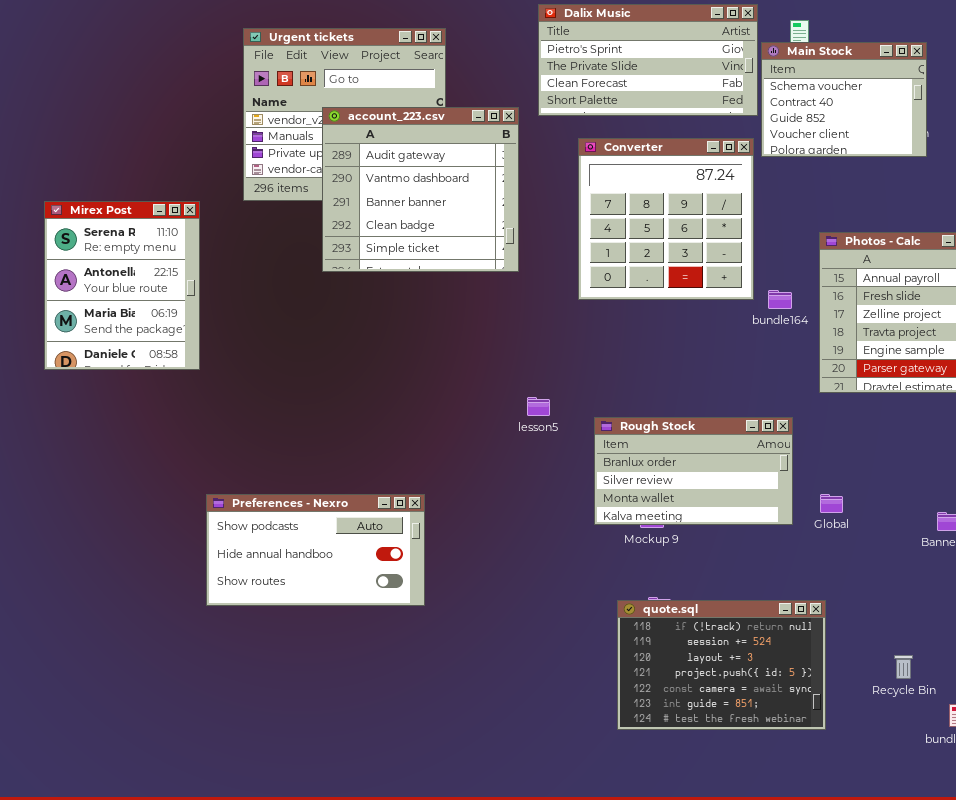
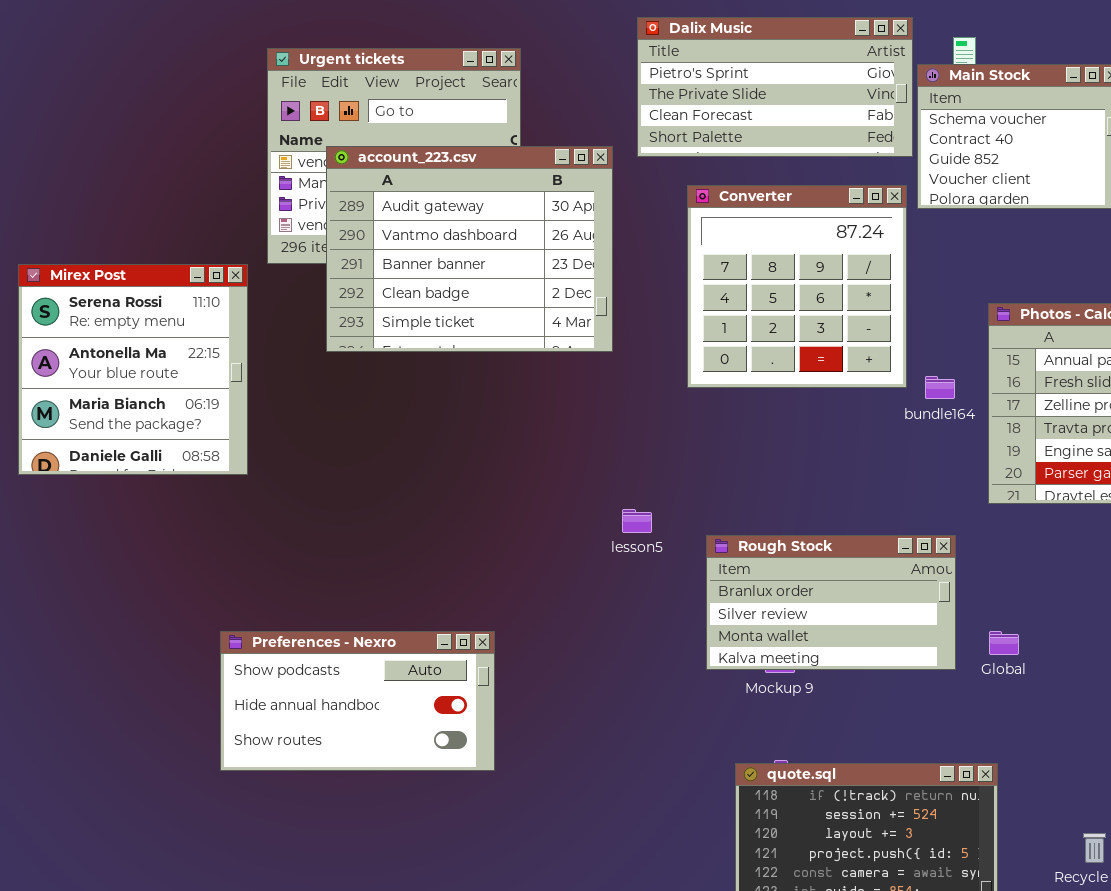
account_223.csv: [322,107,519,272] -> [326,146,613,352], resized
Mirex Post: [44,201,200,370] -> [18,264,248,475], resized

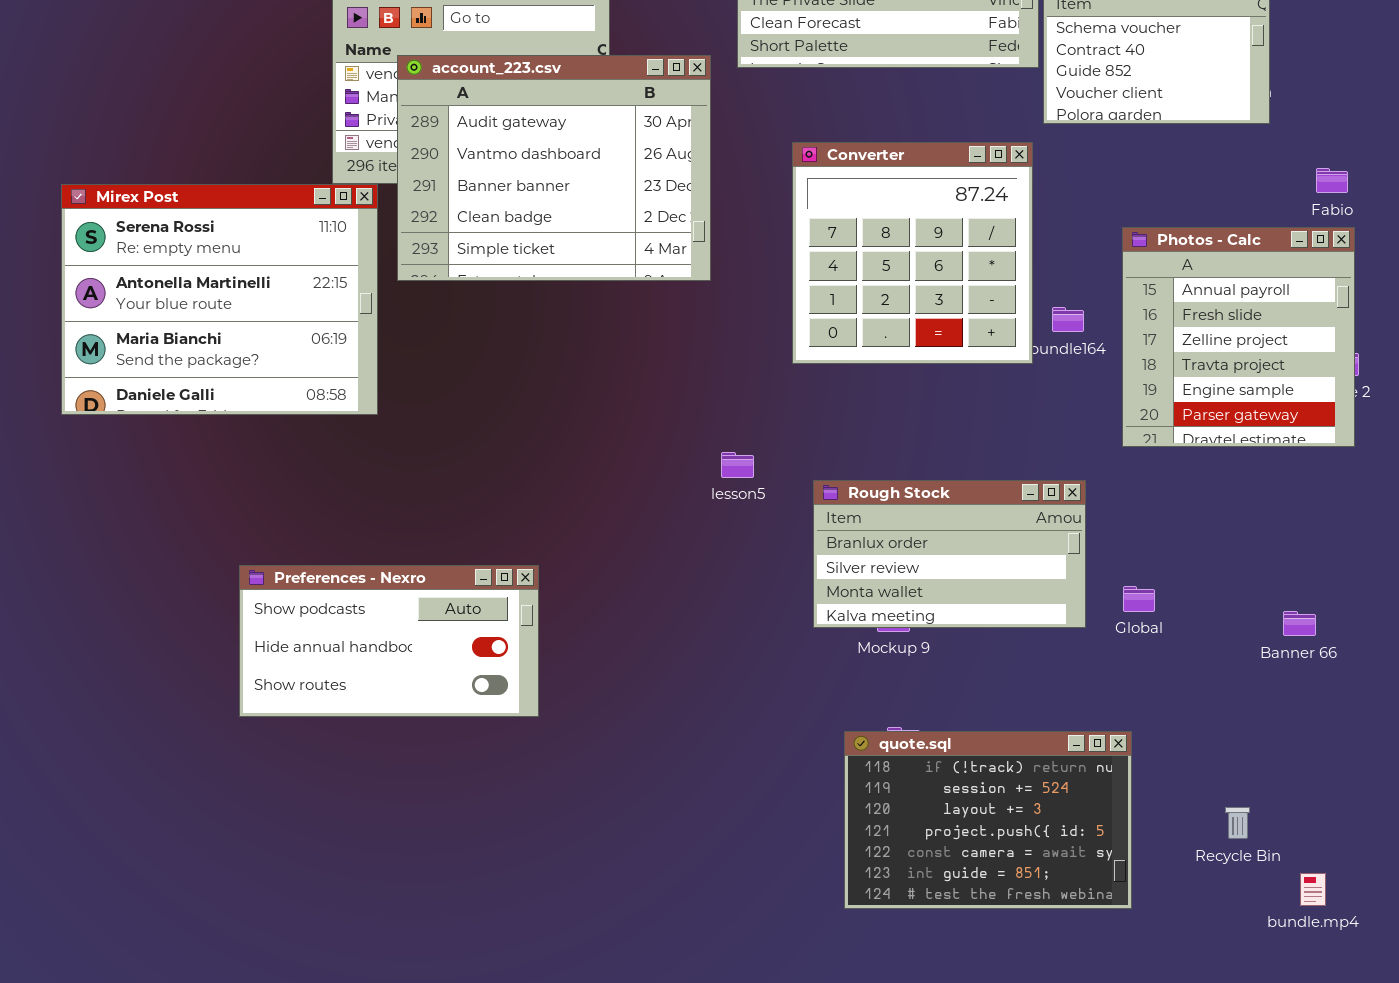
Converter: [687,185,907,388] -> [792,142,1033,364], moved
Mirex Post: [18,264,248,475] -> [61,184,378,415], resized
Preferences - Nexro: [220,631,495,771] -> [239,565,539,717], moved

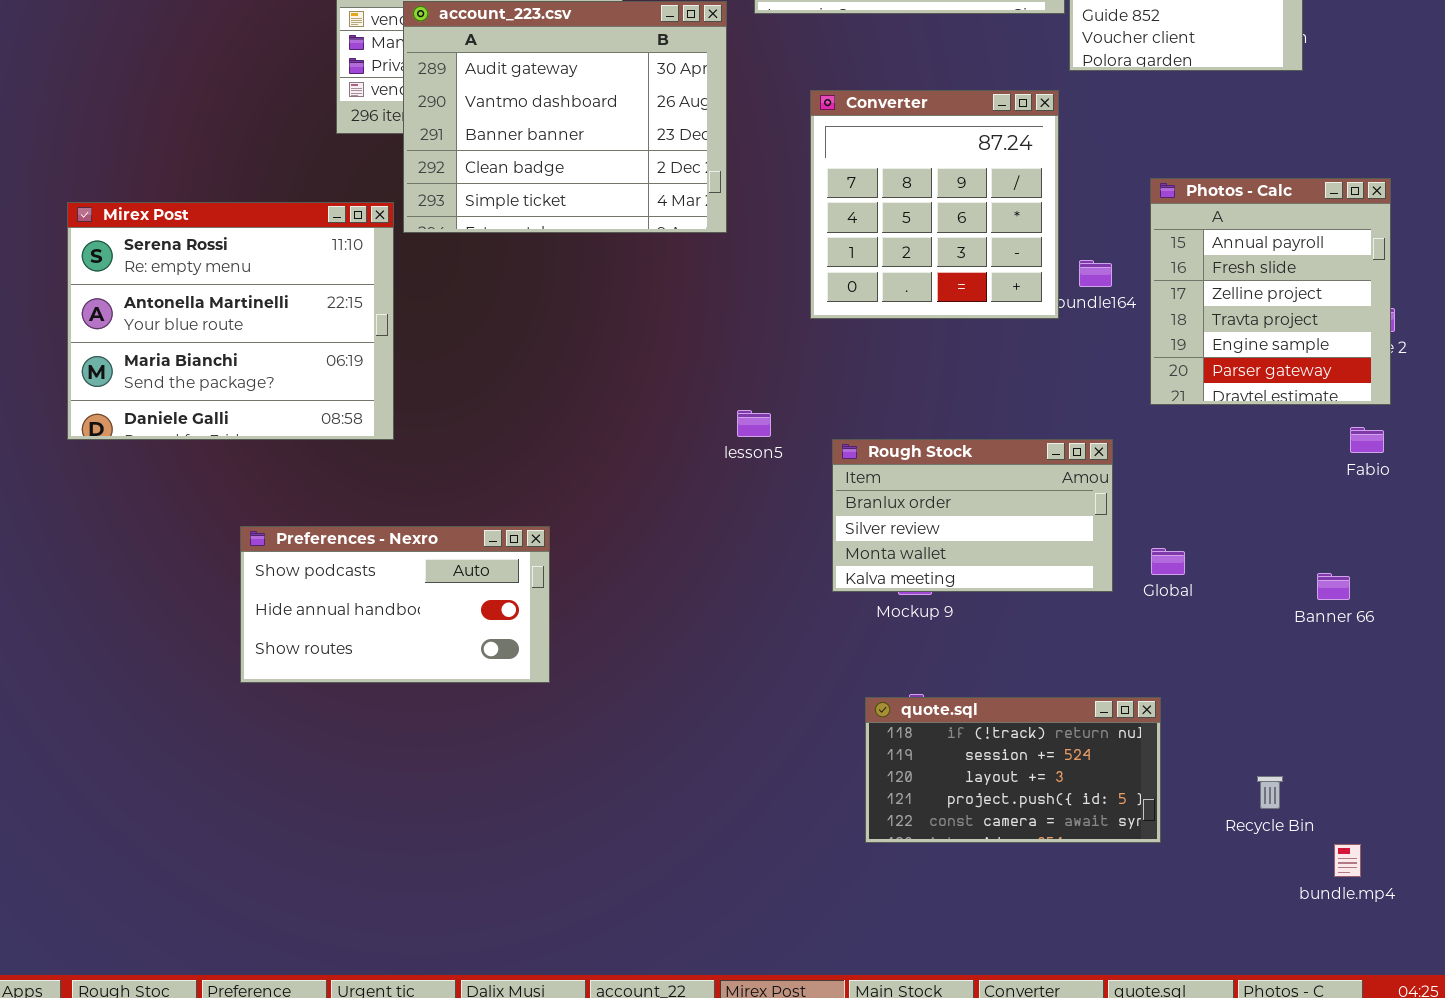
Fabio: [1316,168,1348,193] -> [1350,427,1384,453], moved
Mirex Post: [61,184,378,415] -> [67,202,394,440], moved
quote.sql: [844,731,1132,909] -> [865,697,1161,843], resized

